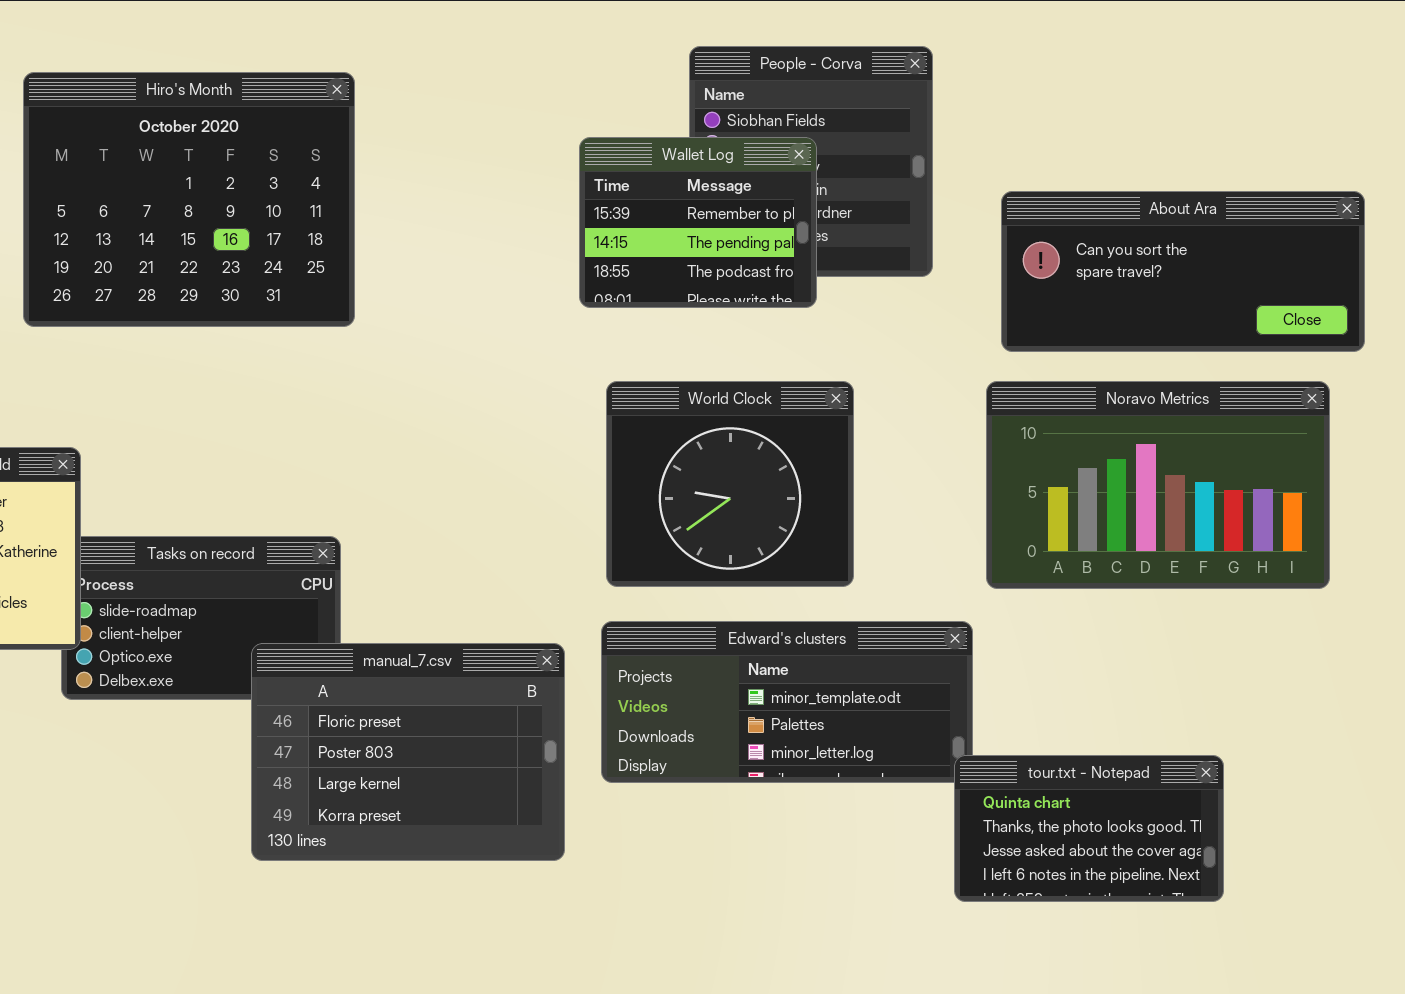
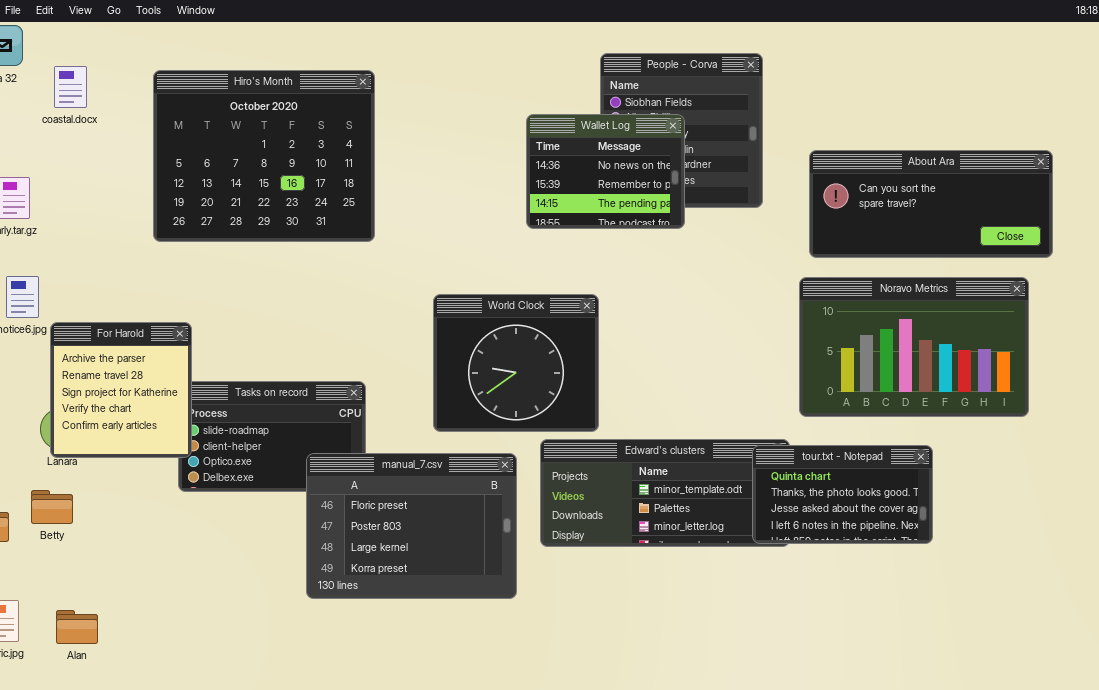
Wallet Log: [579,137,817,308] -> [526,114,685,229], scrolled up 1 row
World Clock: [606,381,854,587] -> [433,294,599,432], moved
tour.txt - Notepad: [954,755,1224,902] -> [752,445,933,544], moved

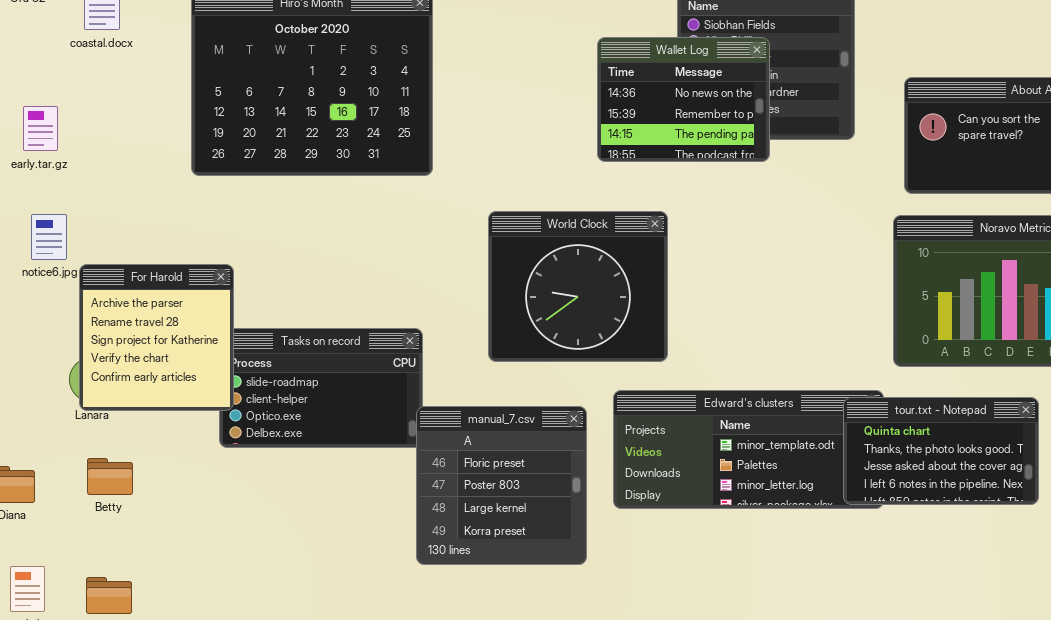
World Clock: [433,294,599,432] -> [488,211,668,362], moved
manual_7.csv: [306,453,517,599] -> [416,406,587,565], resized
Betty: [31,490,73,524] -> [87,458,133,495], moved

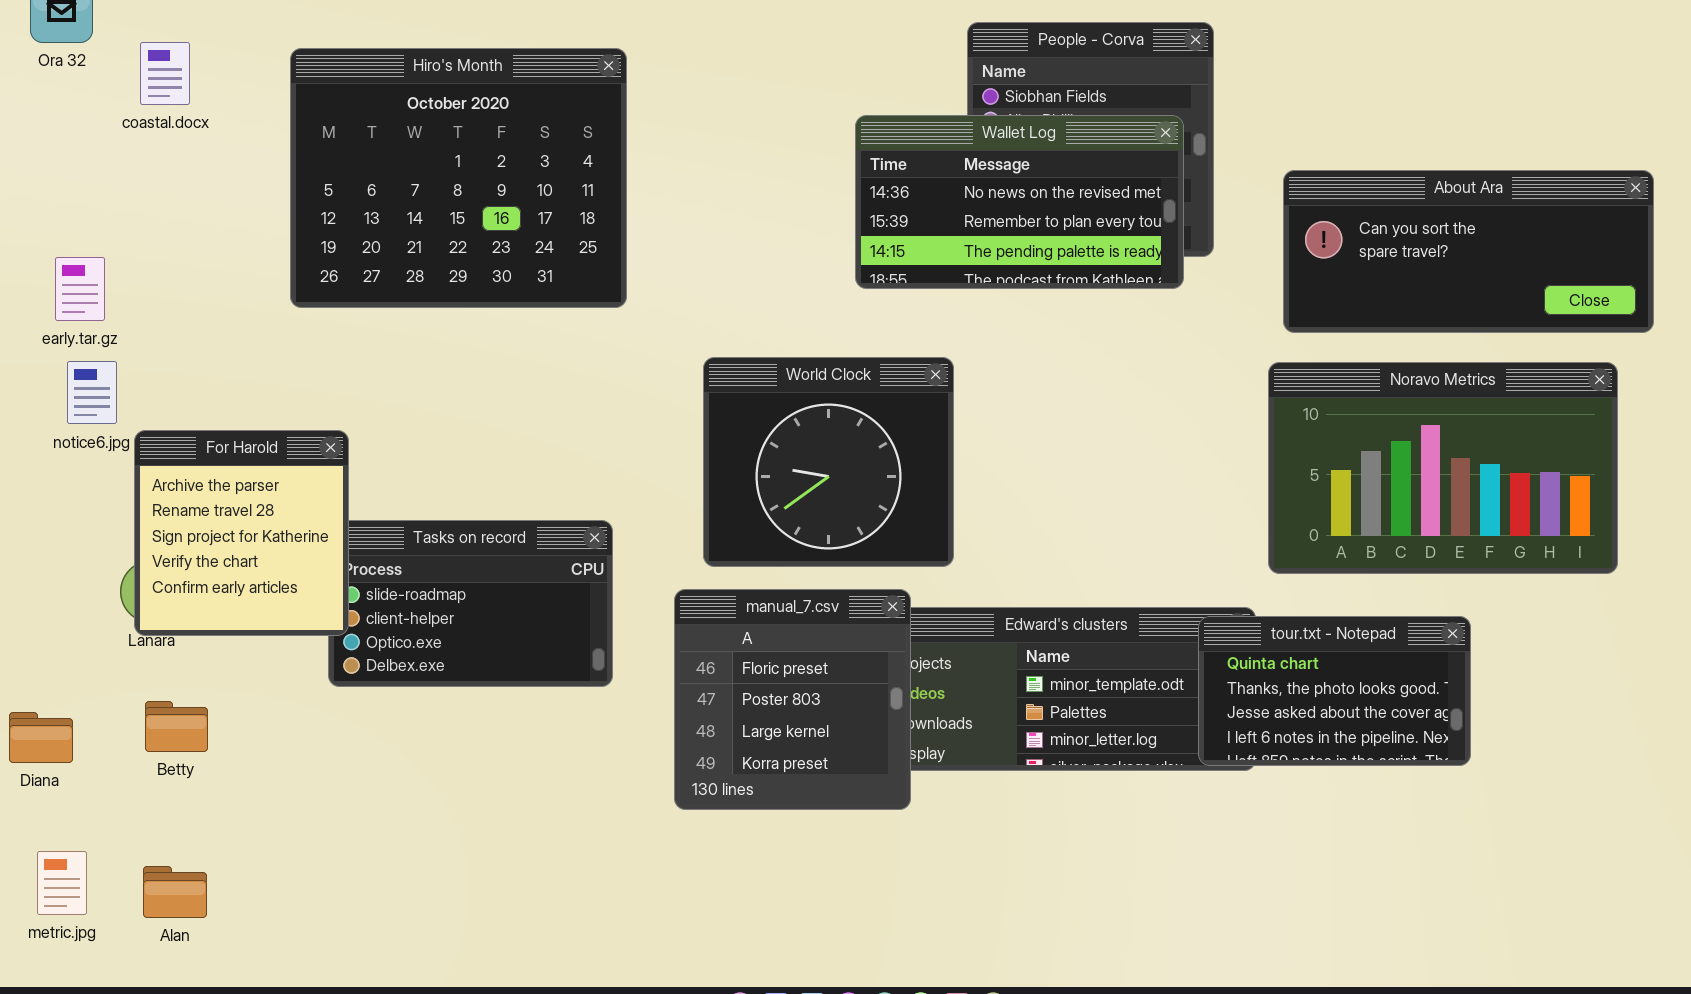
Wallet Log: [597,37,770,162] -> [855,115,1184,289], resized
early.tar.gz: [23,106,58,151] -> [55,257,105,321], moved
manual_7.csv: [416,406,587,565] -> [674,589,911,810], moved

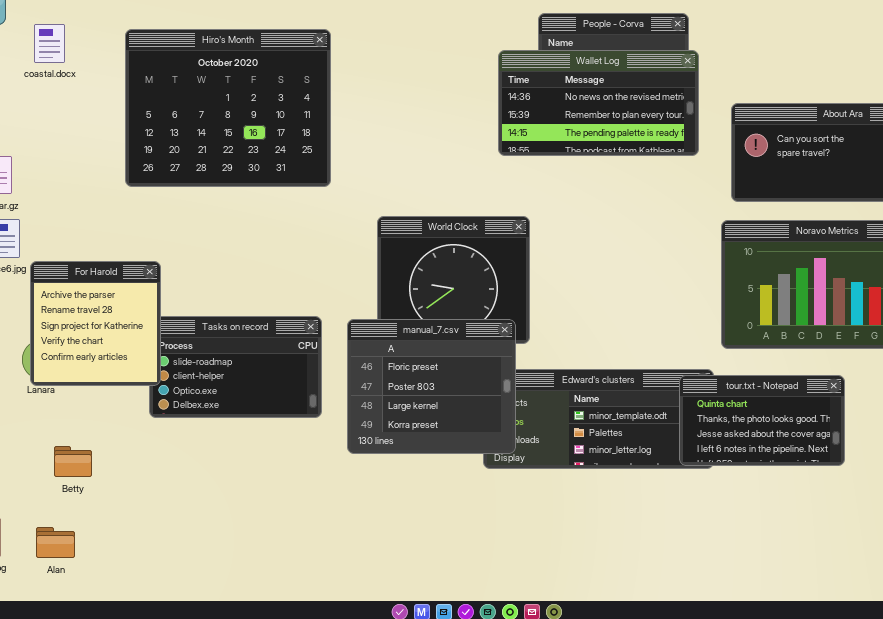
Wallet Log: [855,115,1184,289] -> [498,50,699,156], moved
manual_7.csv: [674,589,911,810] -> [347,319,516,454], moved, resized
Betty: [145,701,208,752] -> [54,446,92,477], moved

